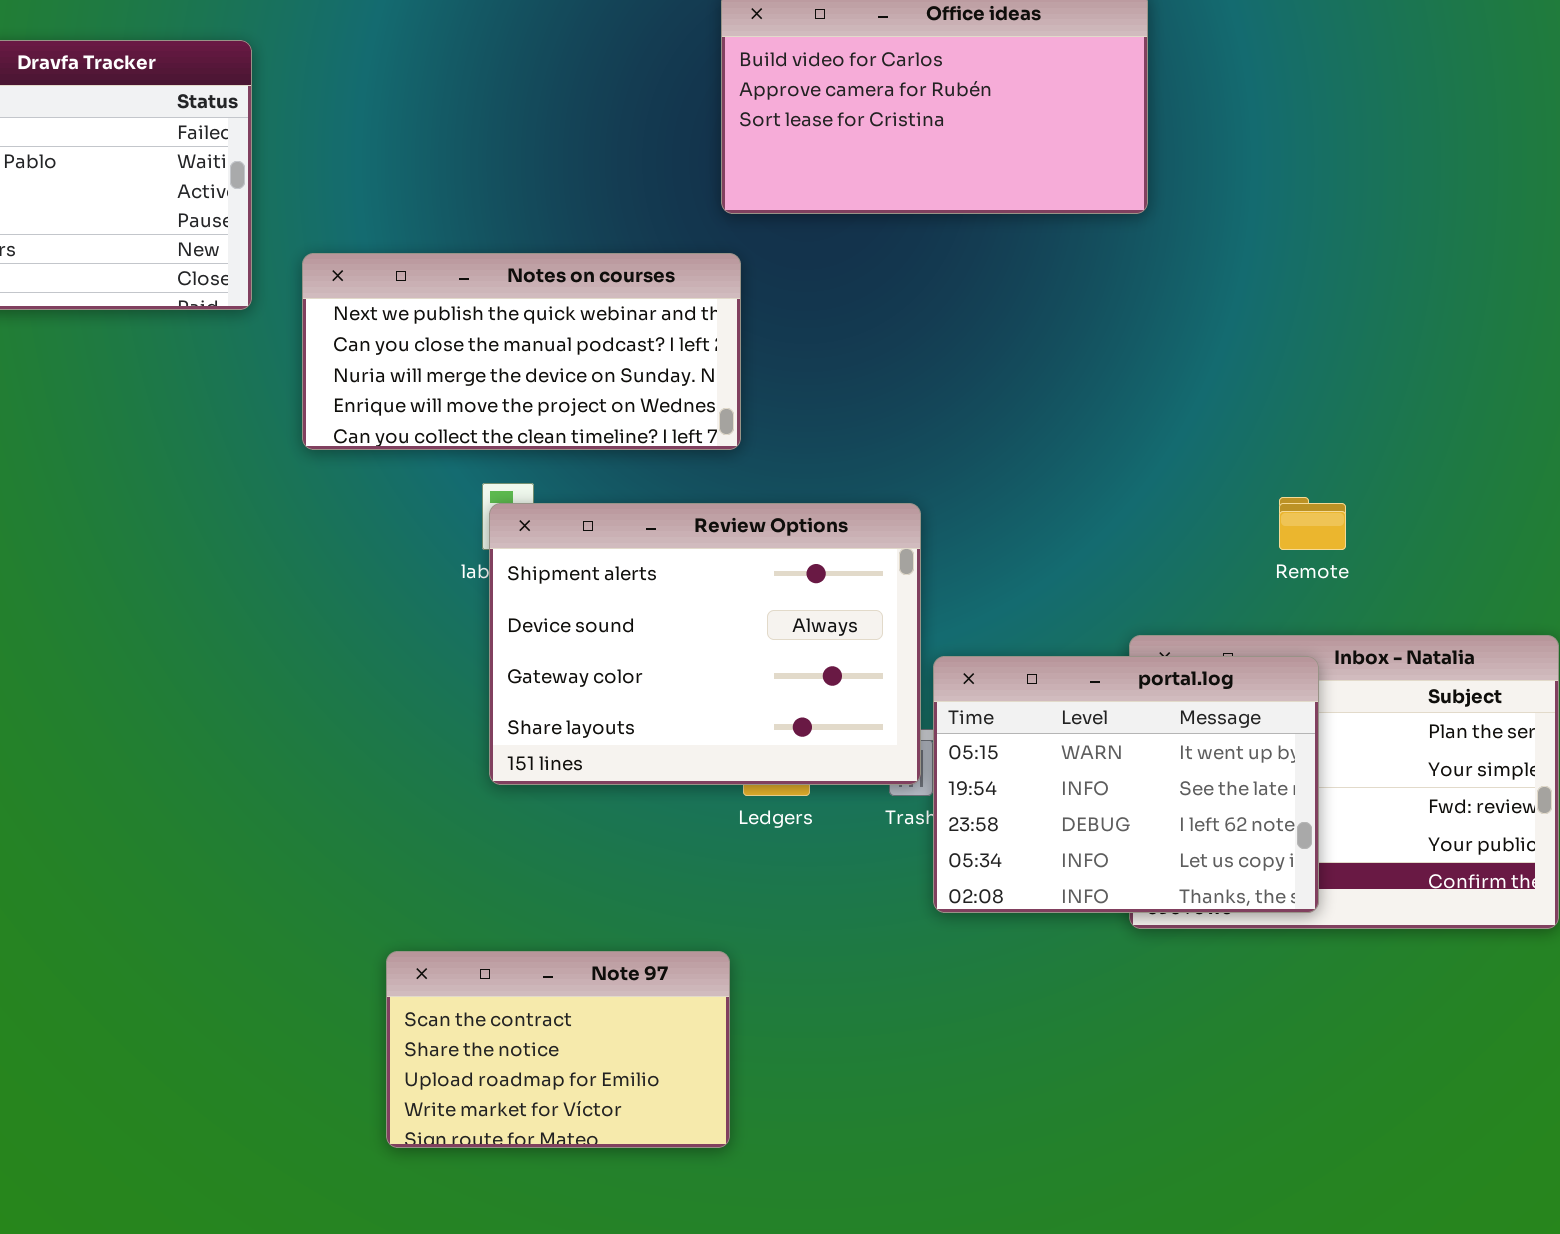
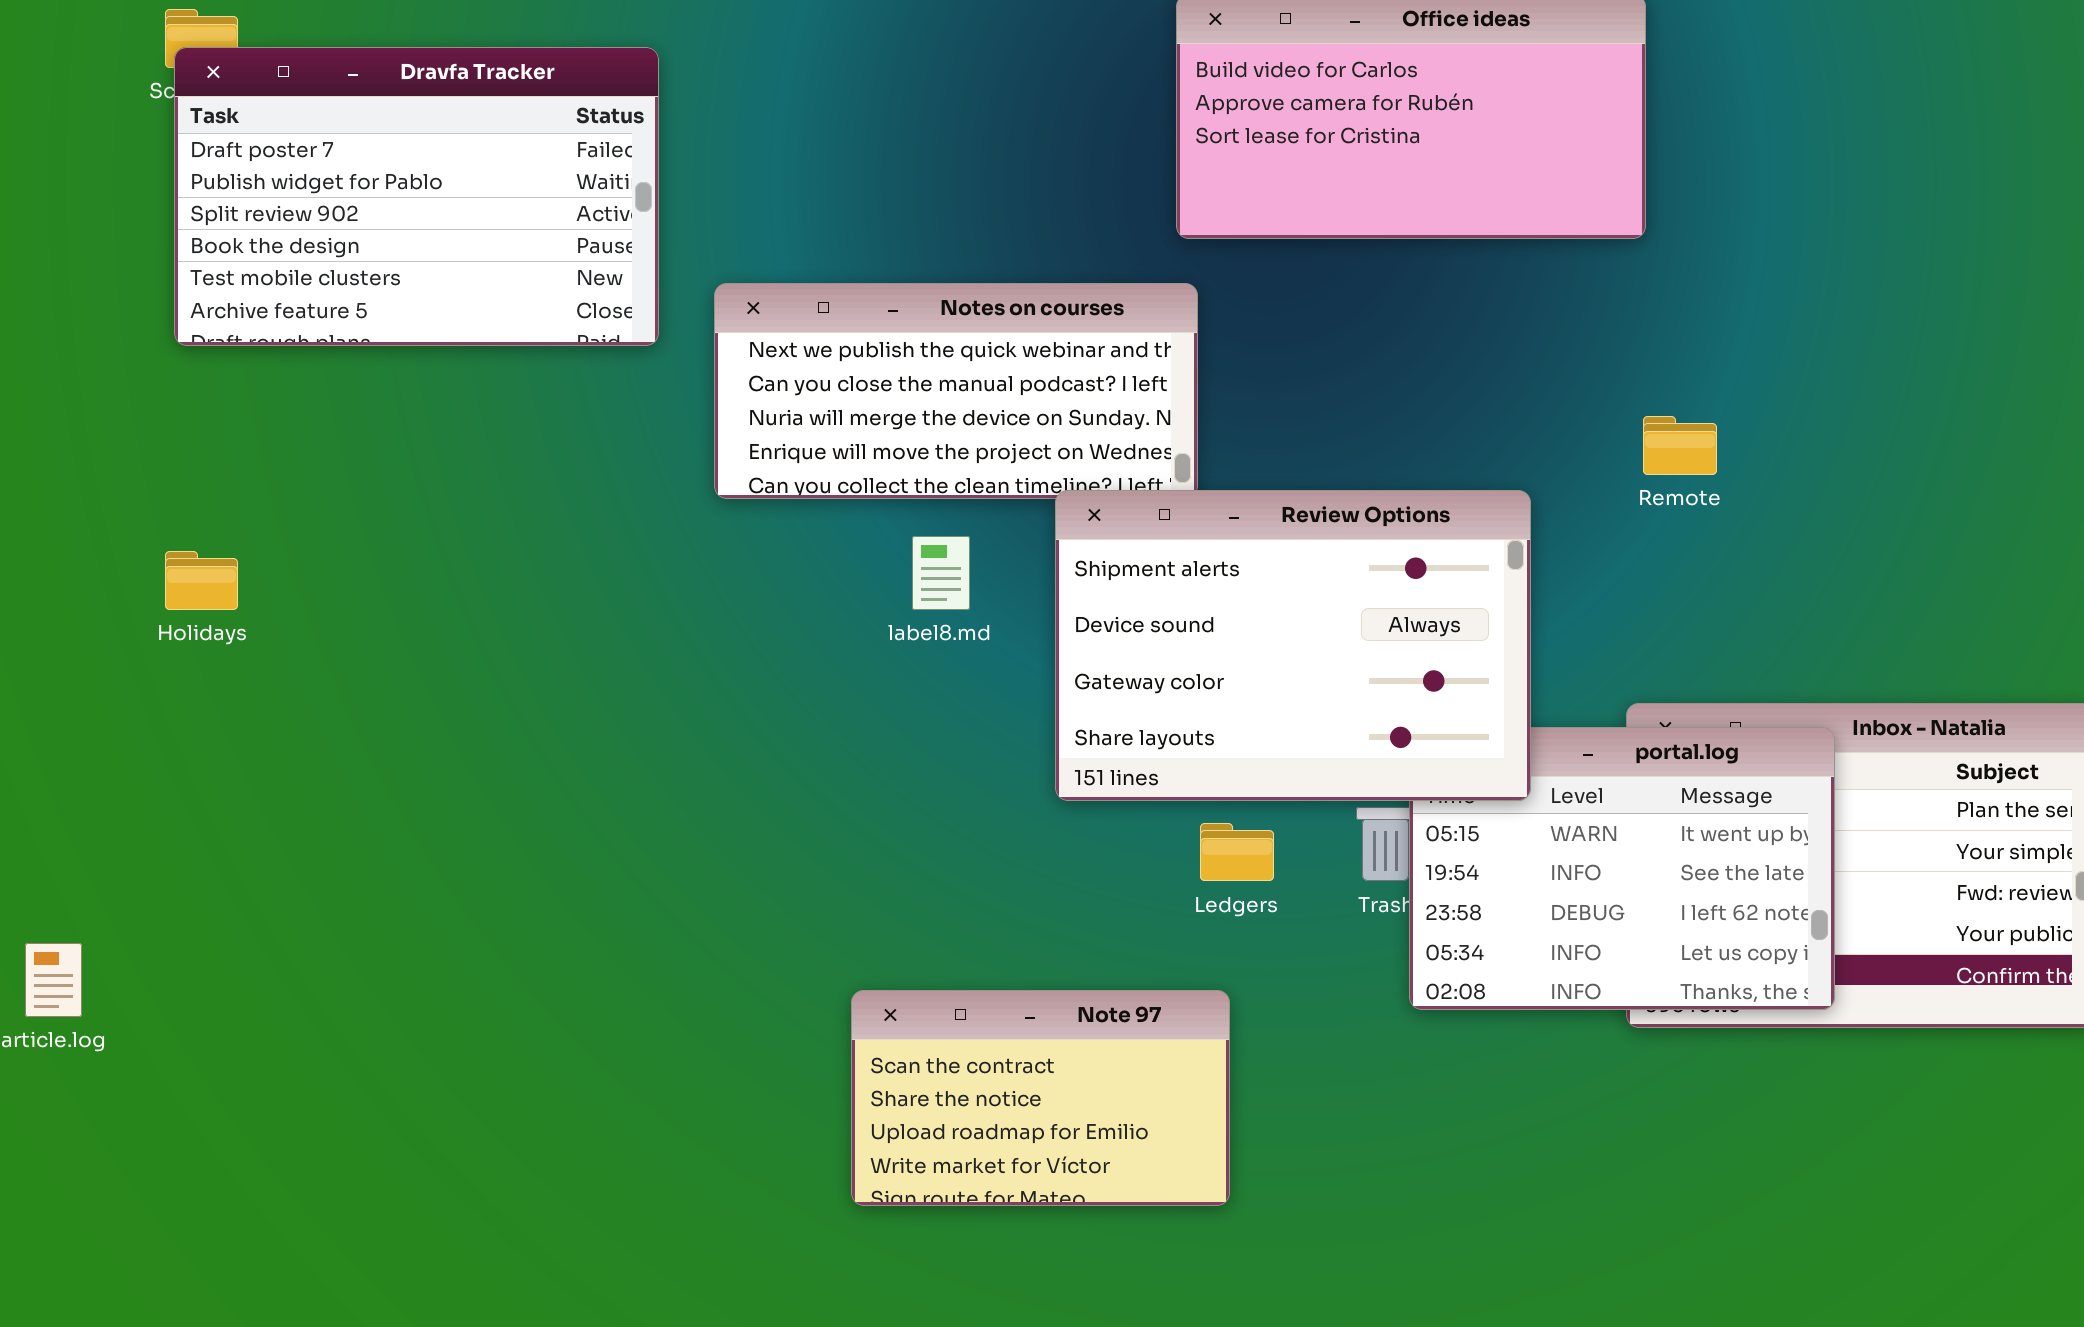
Remote: [1279,497,1346,550] -> [1643,416,1717,475], moved
Review Options: [489,503,921,785] -> [1055,490,1531,801], moved
Note 97: [386,951,730,1148] -> [851,990,1230,1206], moved

